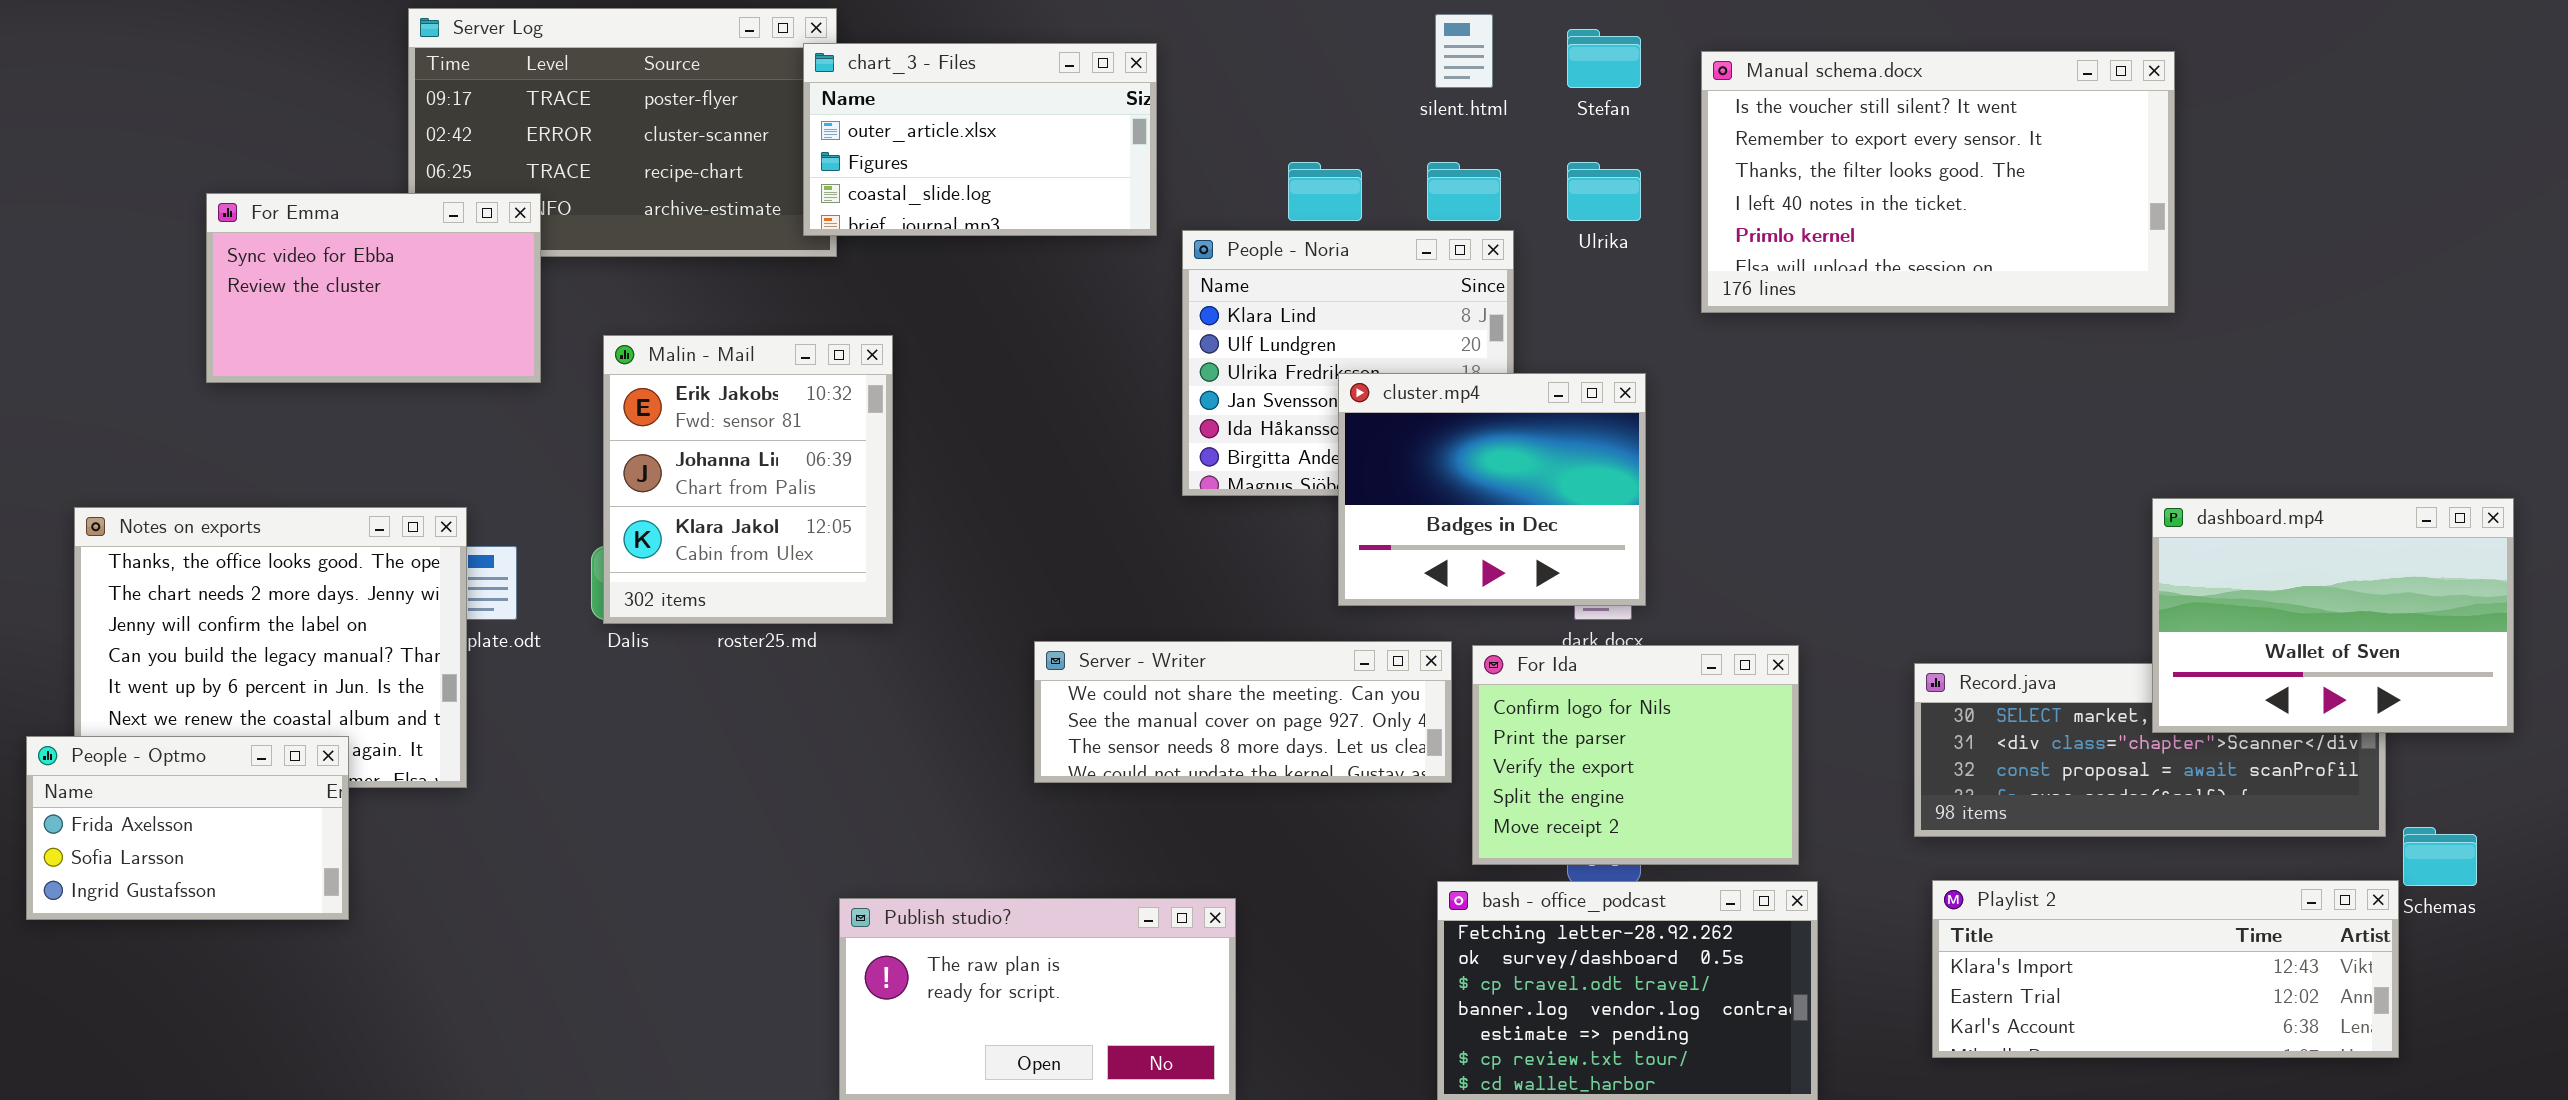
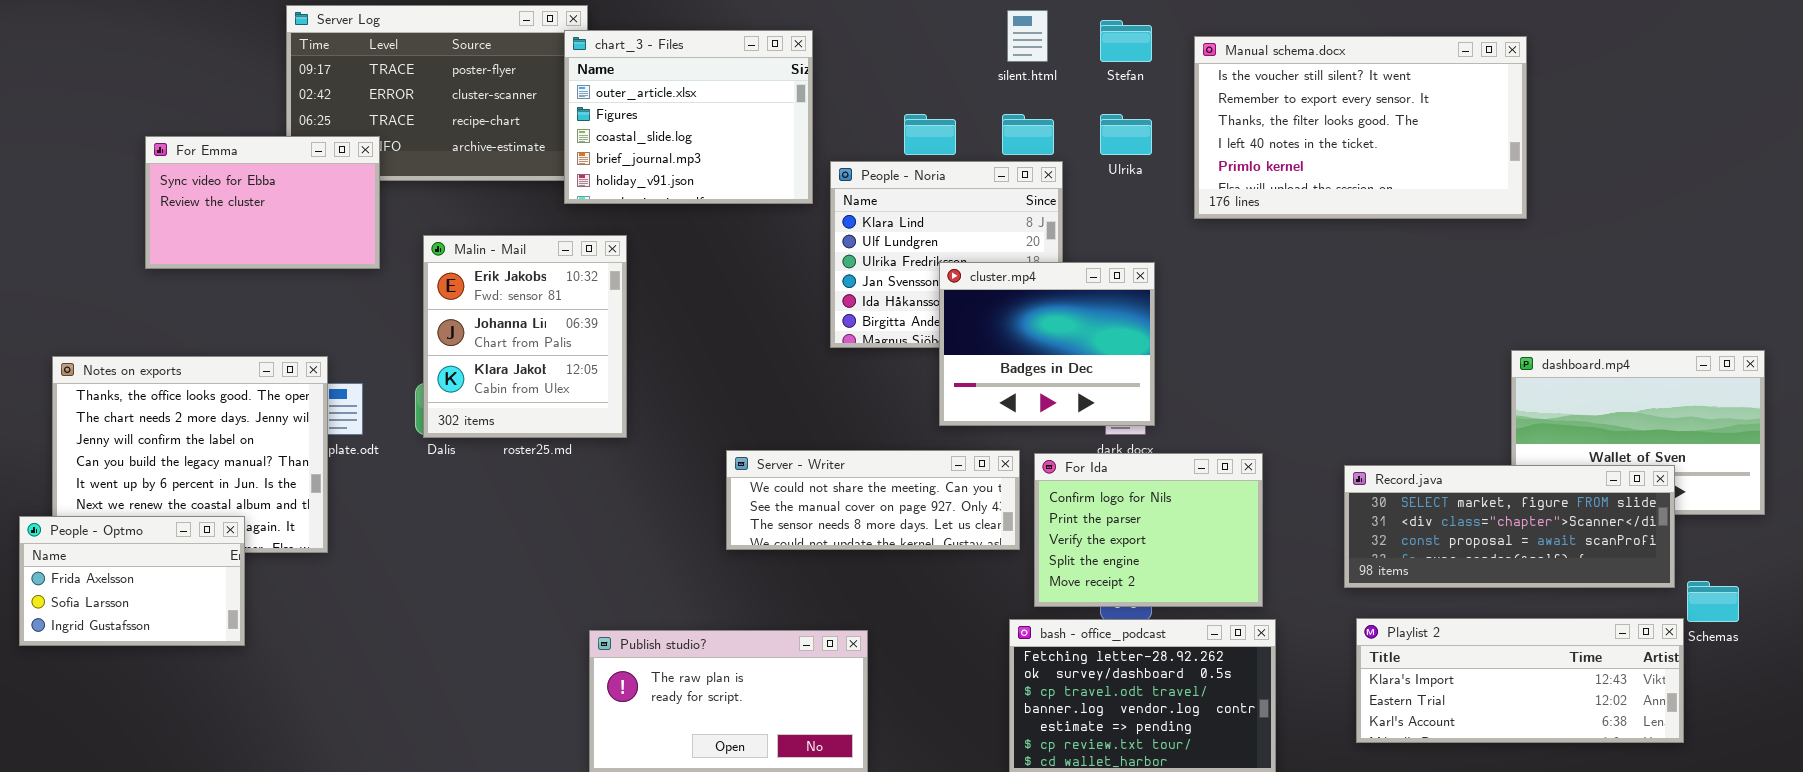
chart_3 - Files: [803,43,1157,236] -> [564,30,813,204], resized
Record.java: [1914,663,2386,837] -> [1344,465,1675,588], raised

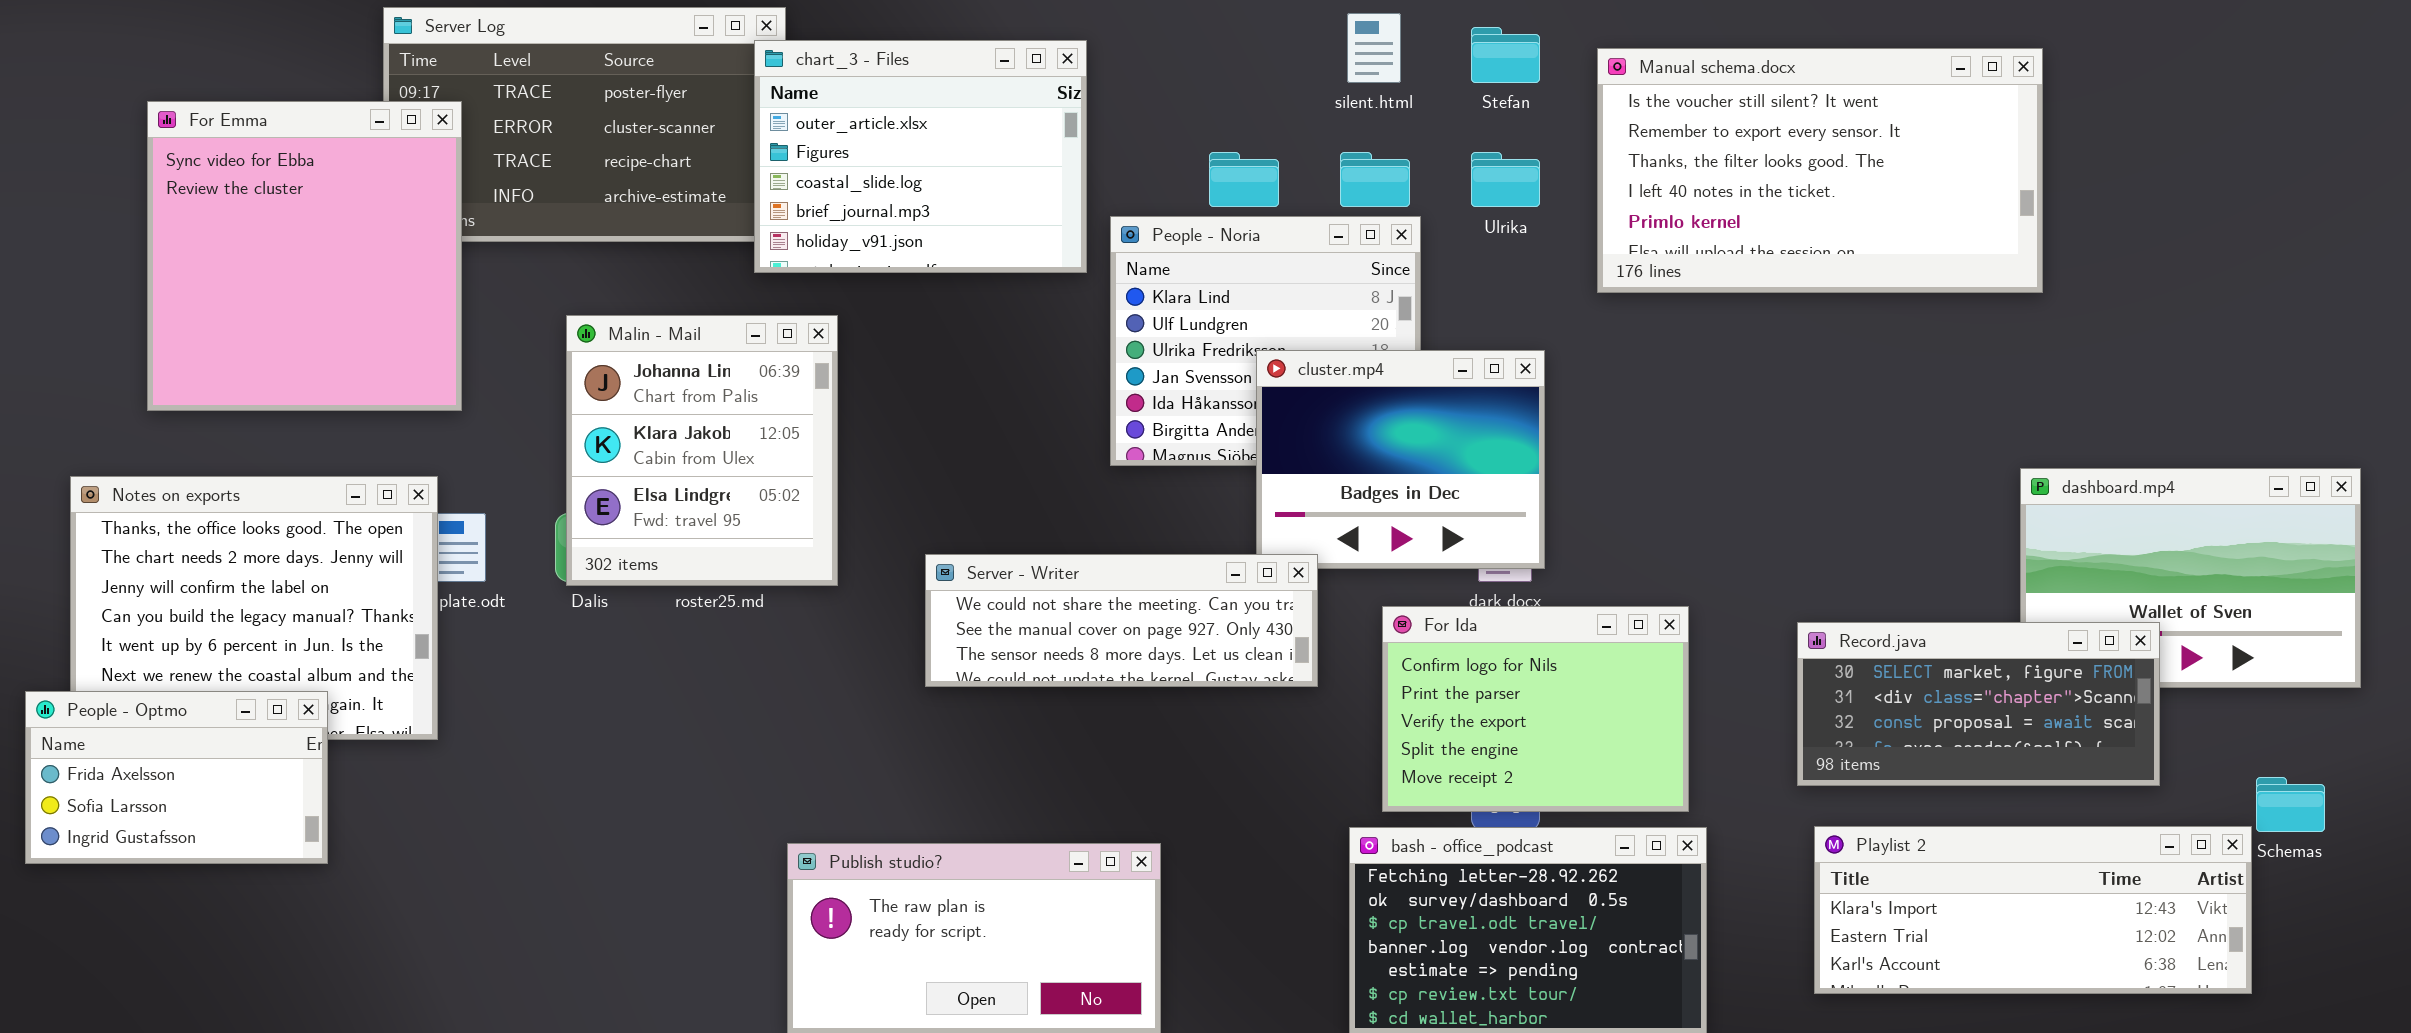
For Emma: [145,136,380,269] -> [147,101,462,411], moved, resized
Malin - Mail: [423,235,627,438] -> [566,315,838,586], scrolled down 1 row
Server - Writer: [726,450,1020,550] -> [925,554,1318,687], moved
Record.java: [1344,465,1675,588] -> [1797,622,2160,786], resized

